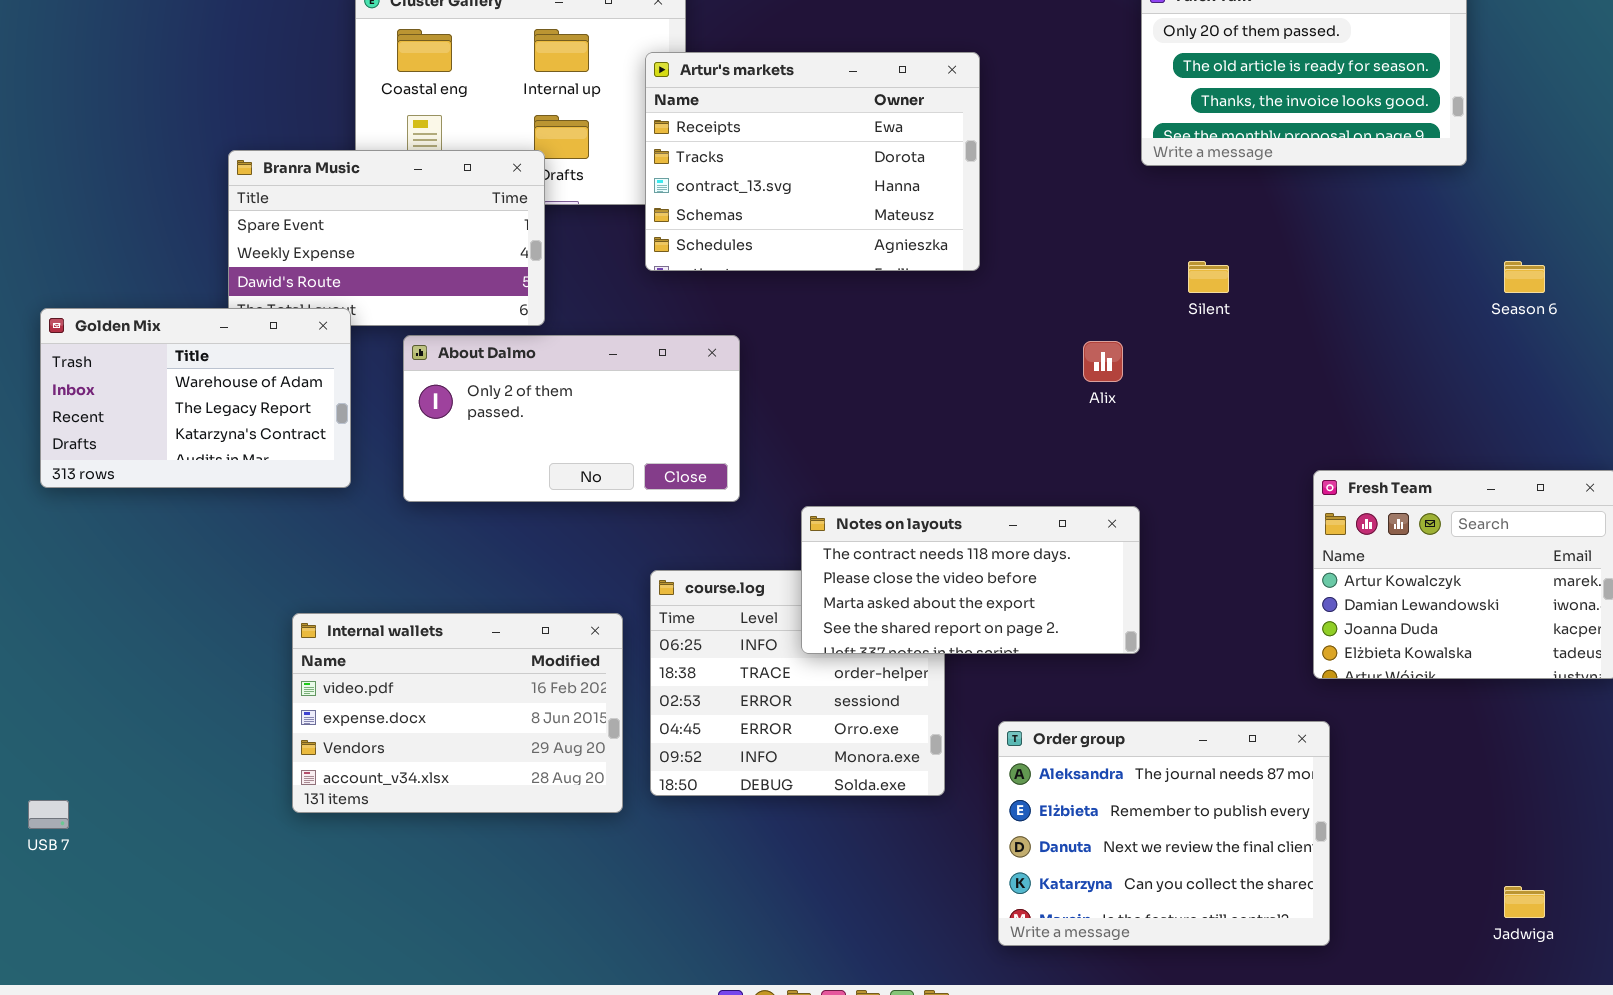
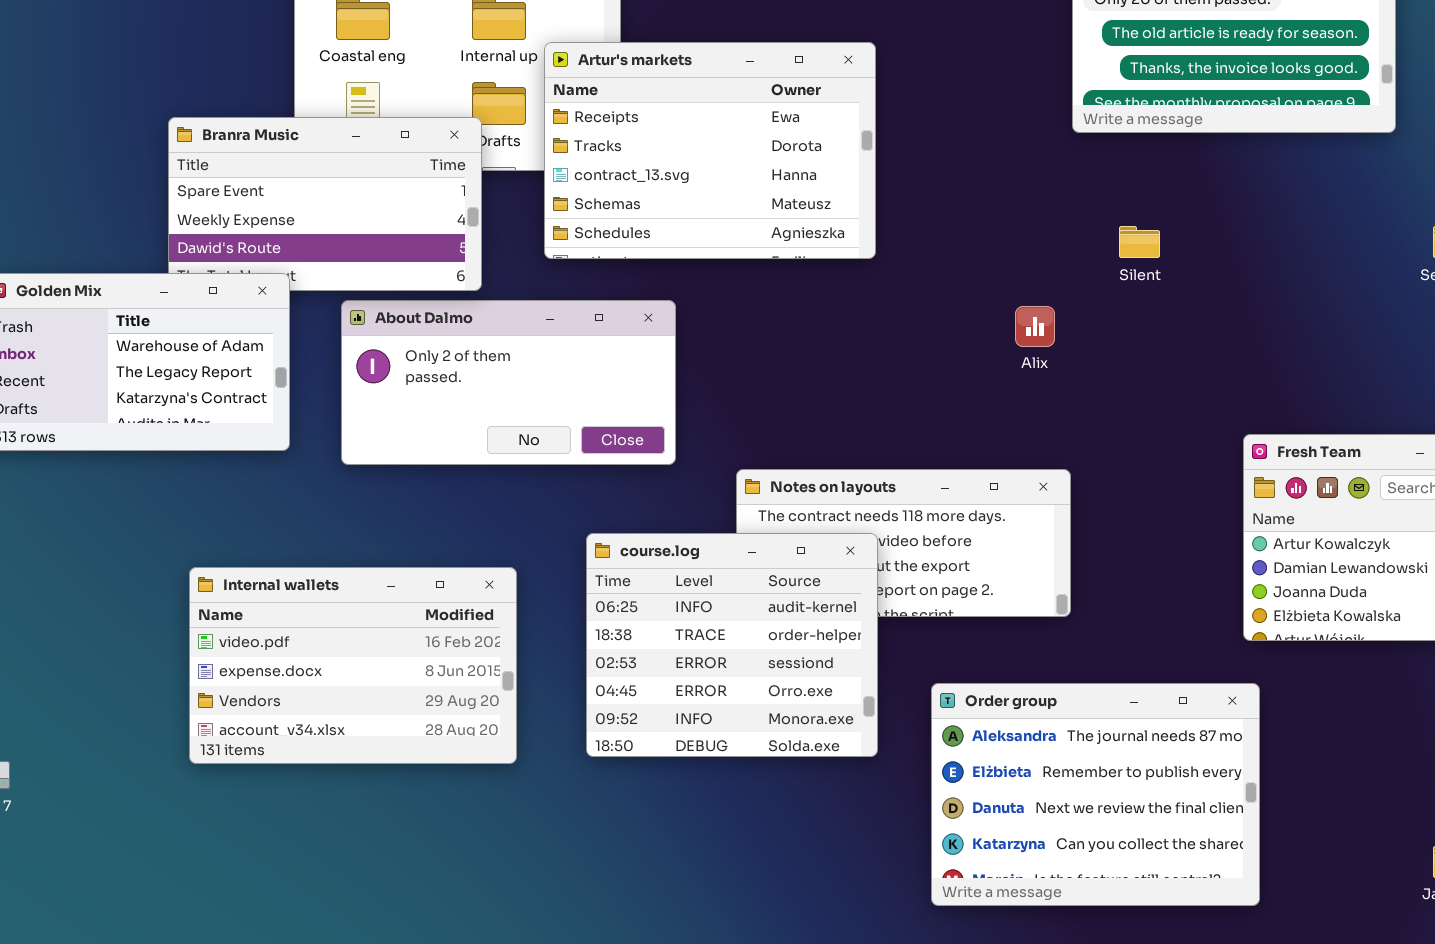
Artur's markets: [645,52,980,271] -> [544,42,876,259], moved
course.log: [650,570,945,796] -> [586,533,878,757], raised
Internal wallets: [292,613,623,813] -> [189,567,517,764], moved

